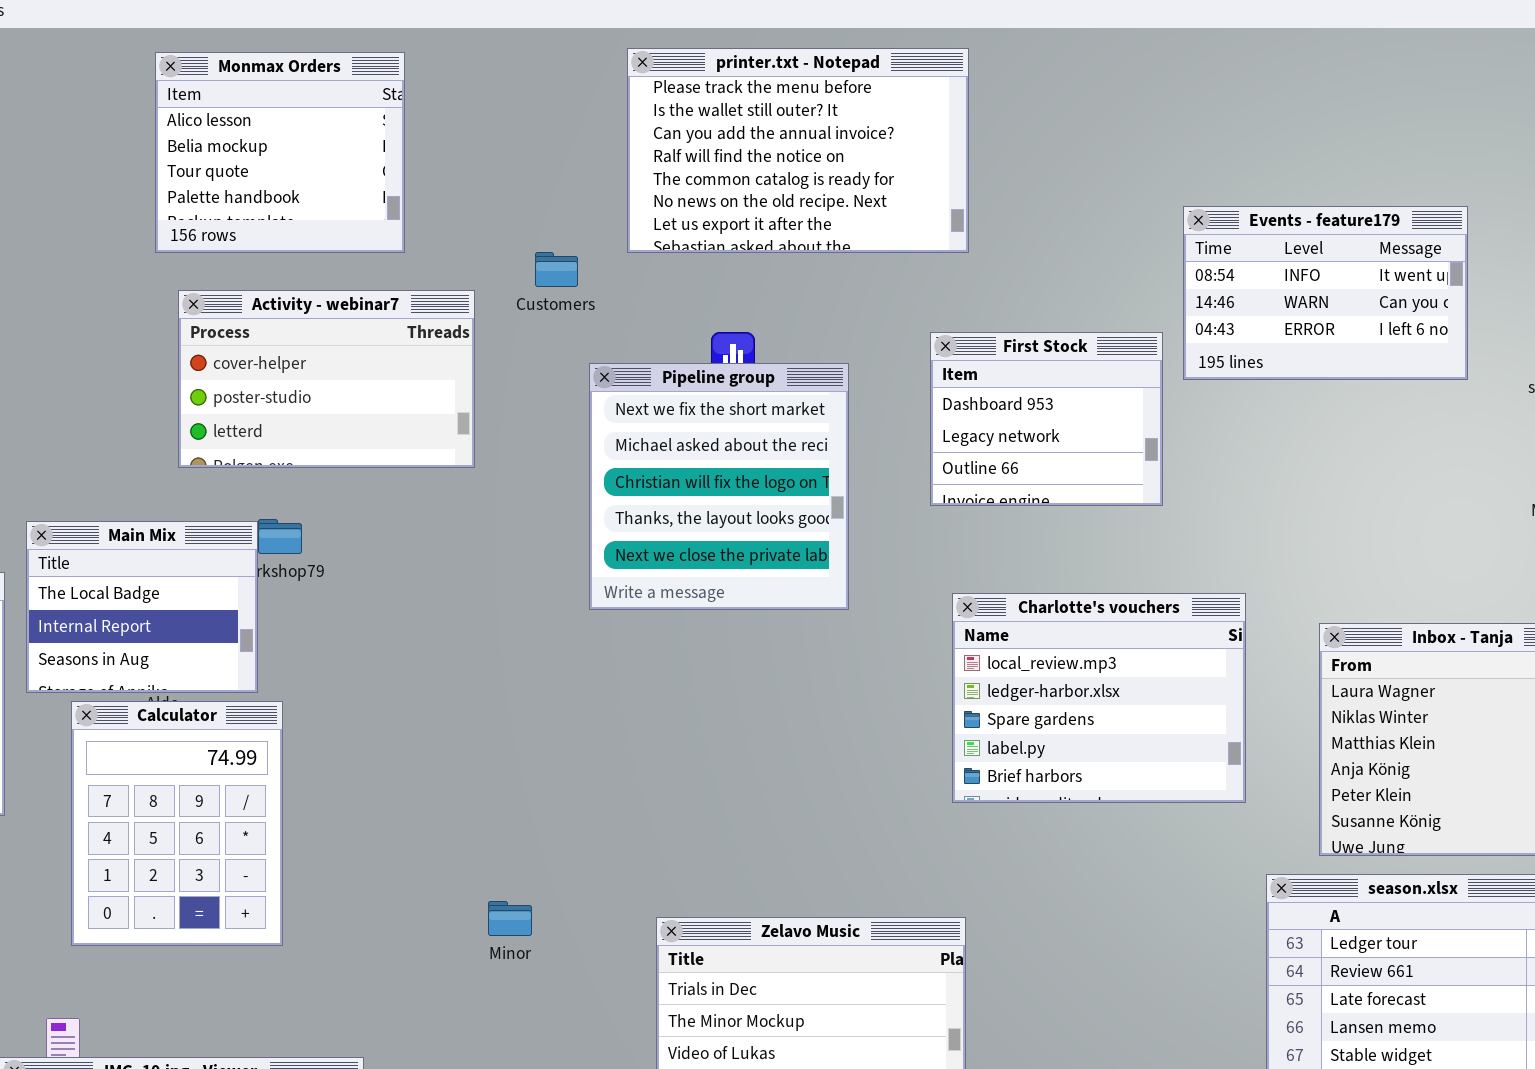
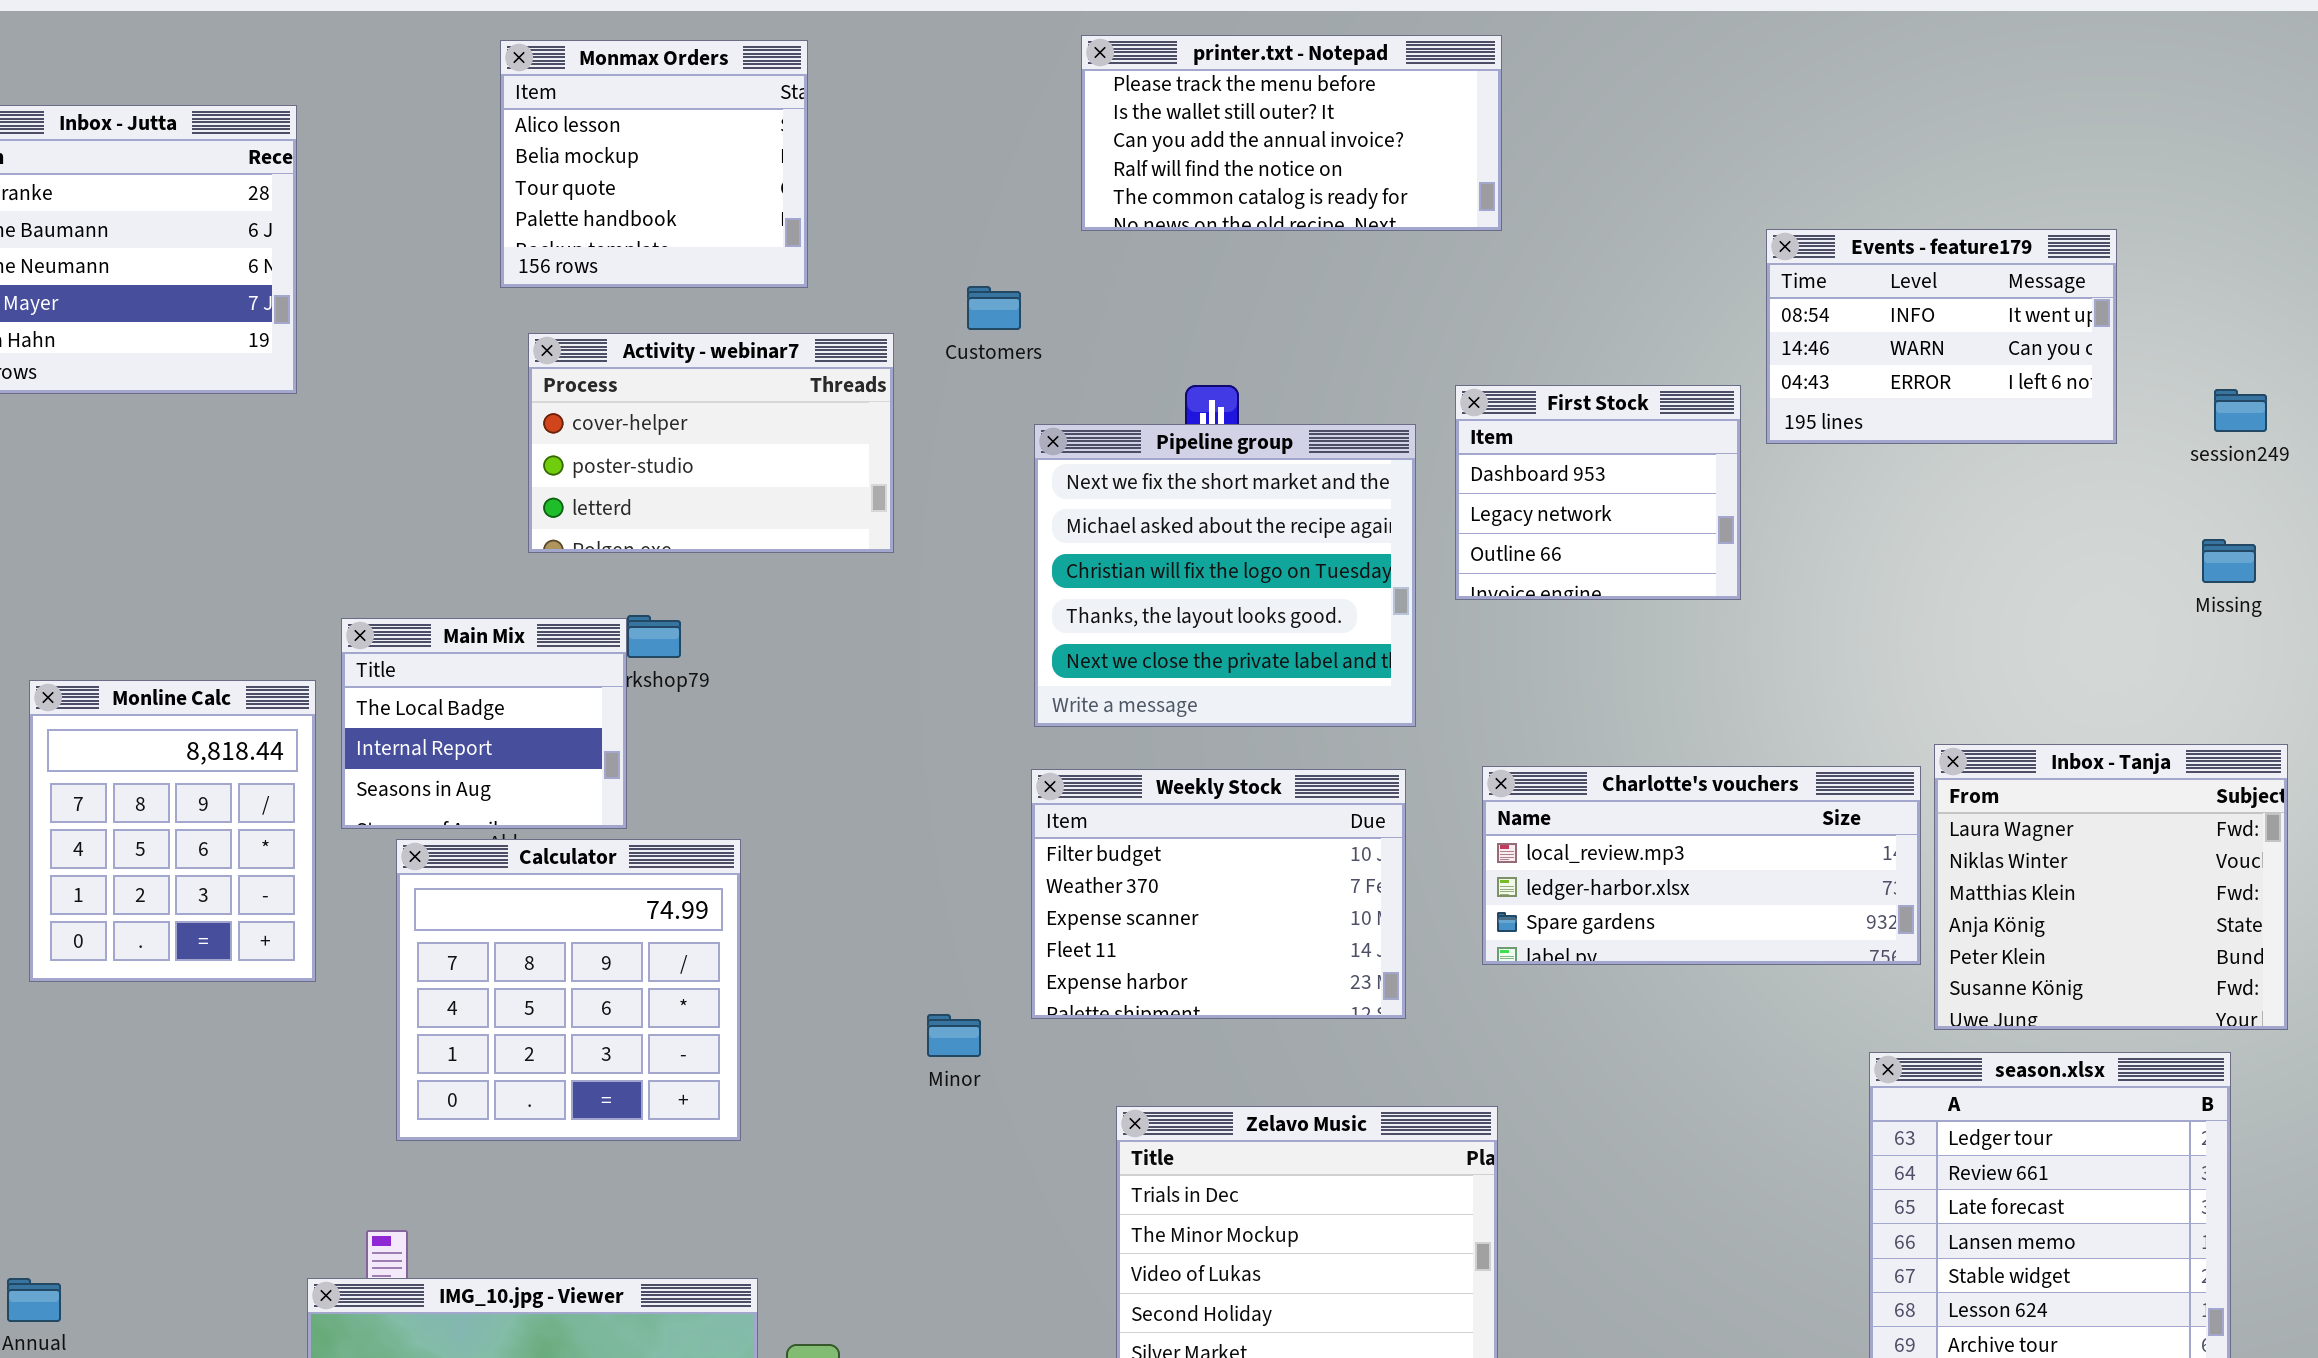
printer.txt - Notepad: [627,48,969,253] -> [1081,35,1502,231], resized
Pipeline group: [589,363,849,610] -> [1034,424,1416,727], resized
Charlotte's vouchers: [952,593,1246,803] -> [1482,766,1921,965], resized
Weekly Stock: none -> [1031,769,1406,1019], opened
Calculator: [71,701,283,946] -> [396,839,741,1141], resized
Minor: [488,901,532,936] -> [927,1014,981,1057], moved

